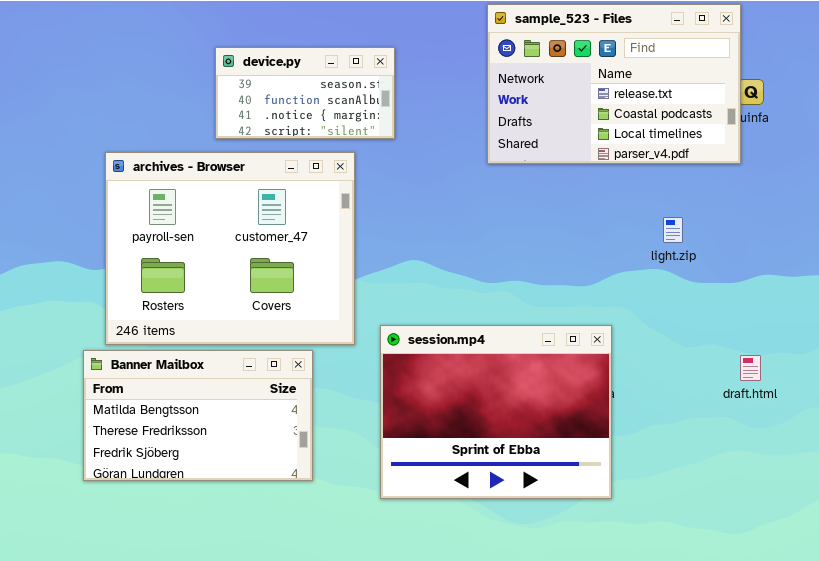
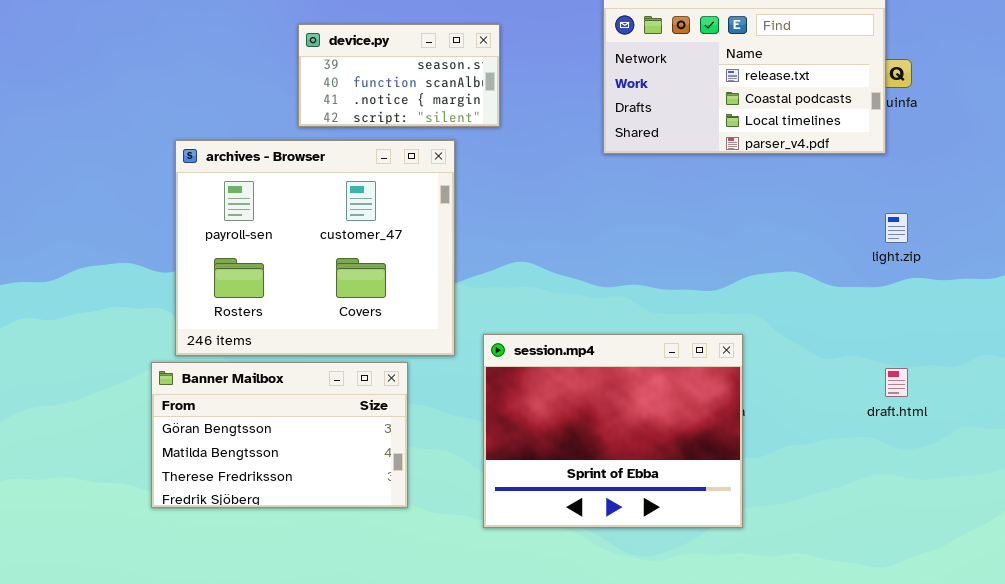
light.zip: [663,217,683,243] -> [885,213,908,243], moved
Banner Mailbox: [83,350,313,481] -> [151,362,408,508], scrolled up 1 row

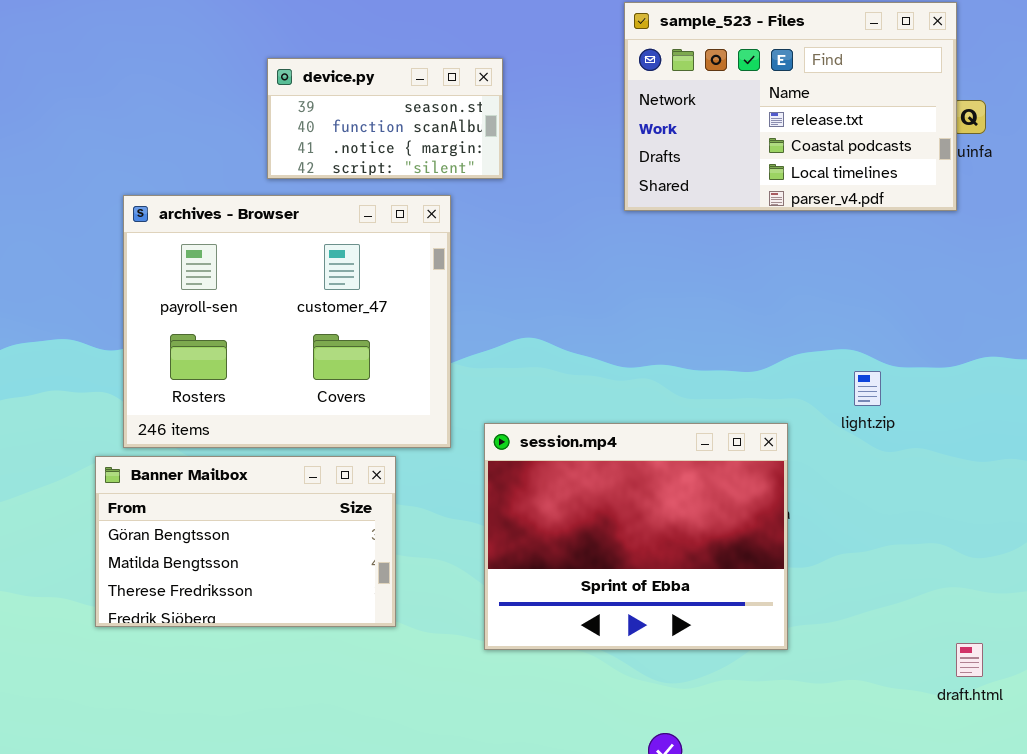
light.zip: [885,213,908,243] -> [854,371,881,406], moved
draft.html: [885,368,908,397] -> [956,643,983,677], moved

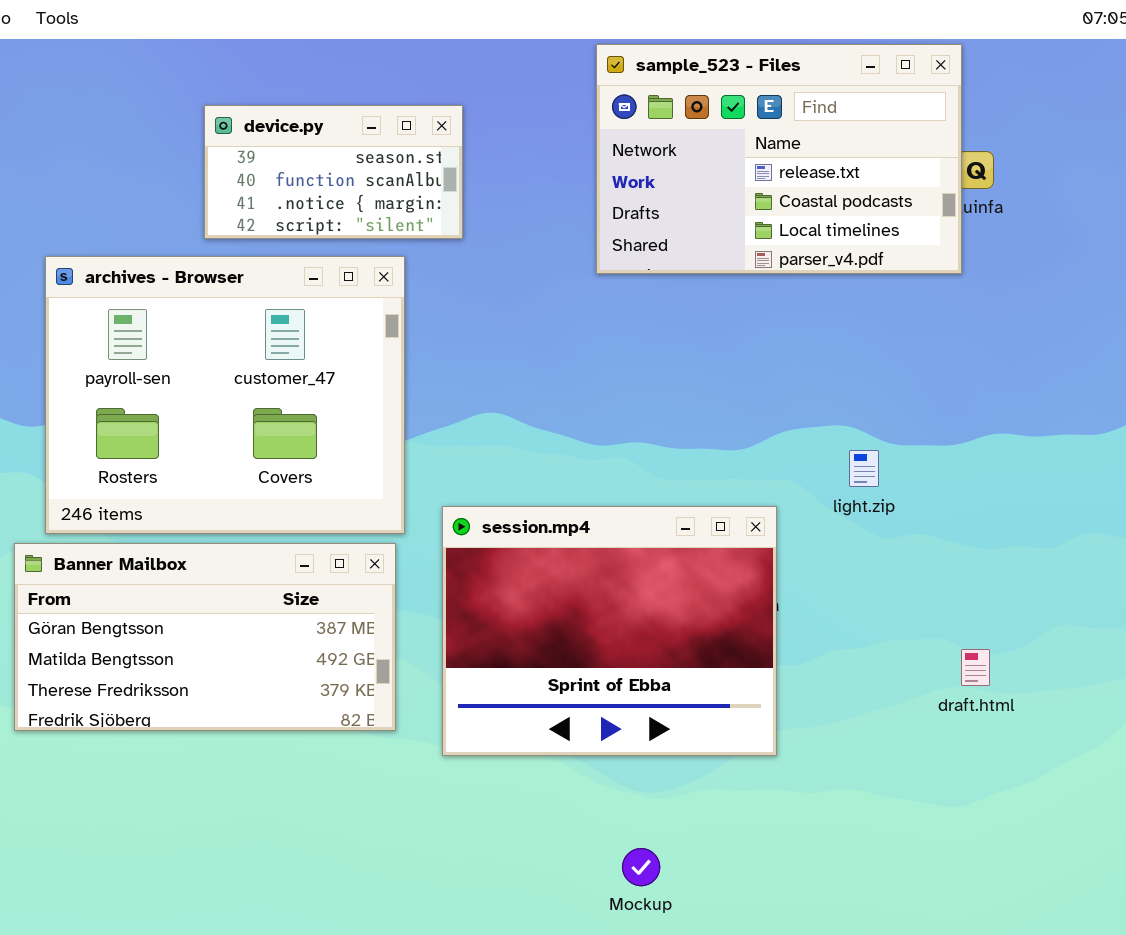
Banner Mailbox: [95,456,396,627] -> [14,543,396,731], resized
draft.html: [956,643,983,677] -> [961,649,990,686], moved

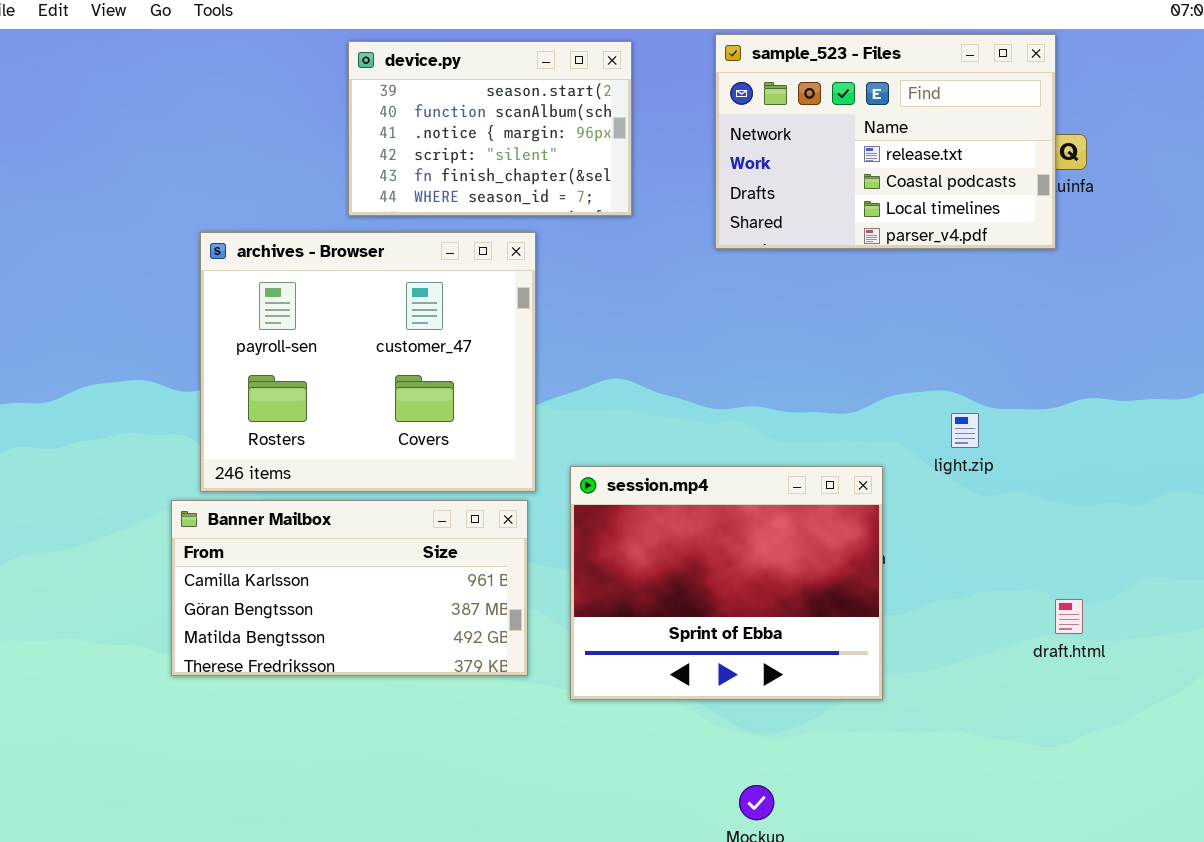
device.py: [204,105,463,239] -> [348,41,632,216], resized
Banner Mailbox: [14,543,396,731] -> [171,500,528,676], scrolled up 1 row

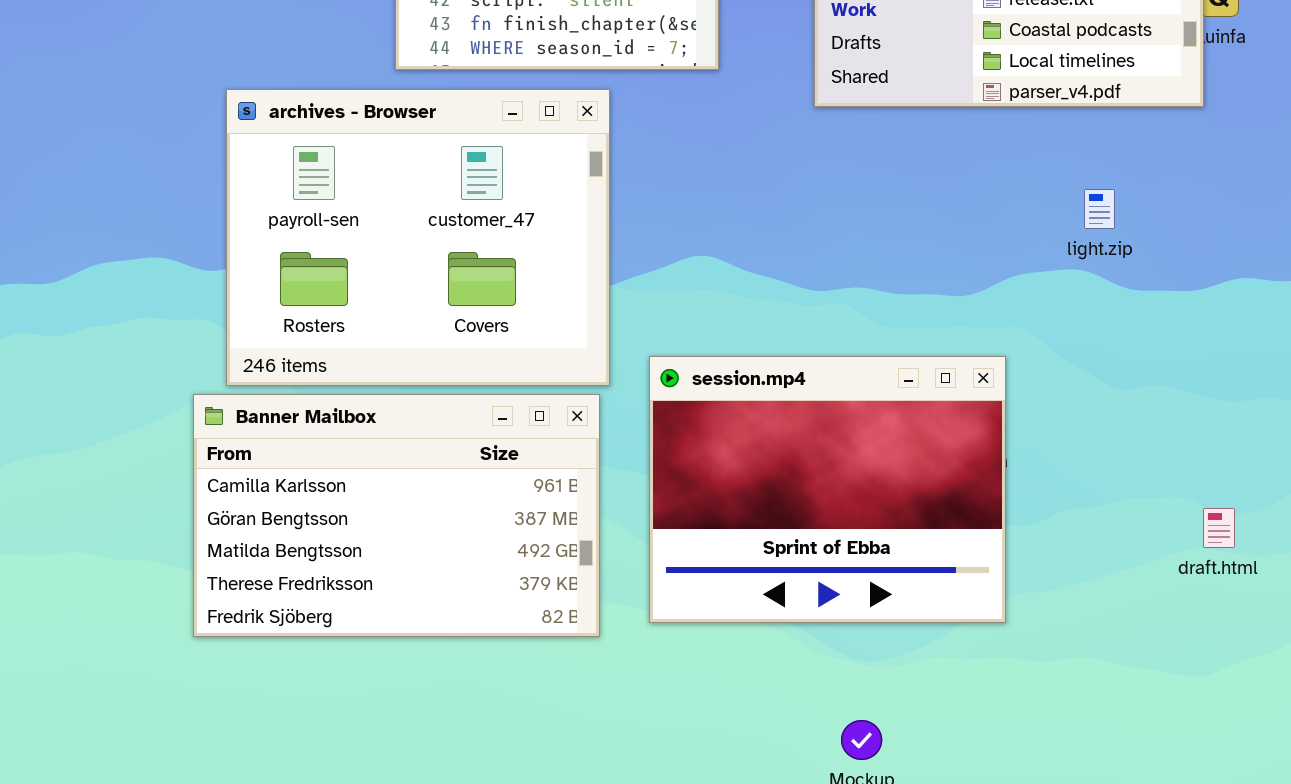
light.zip: [951,413,979,448] -> [1084,189,1115,229], moved
Banner Mailbox: [171,500,528,676] -> [193,394,600,637], resized

